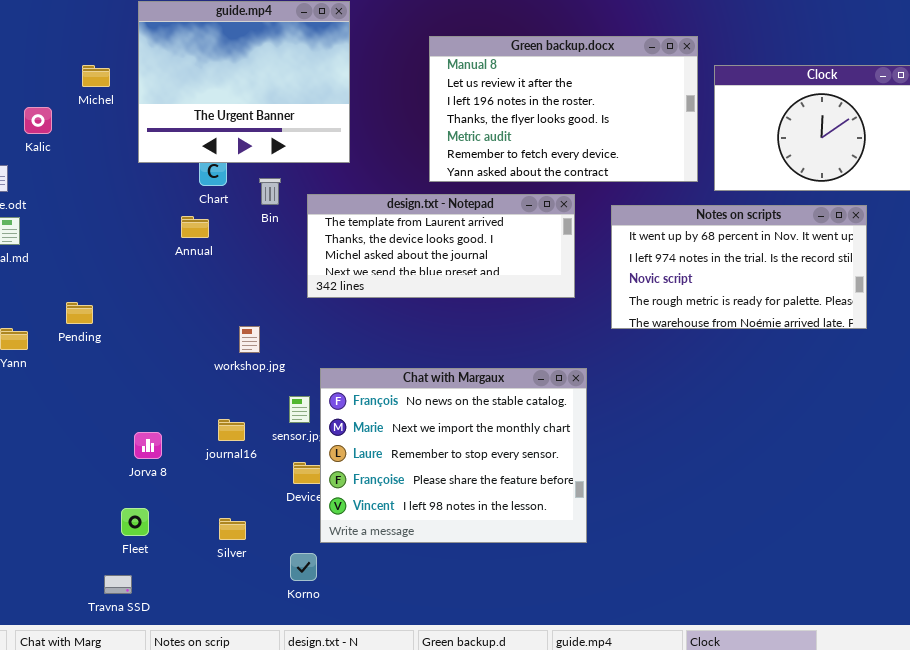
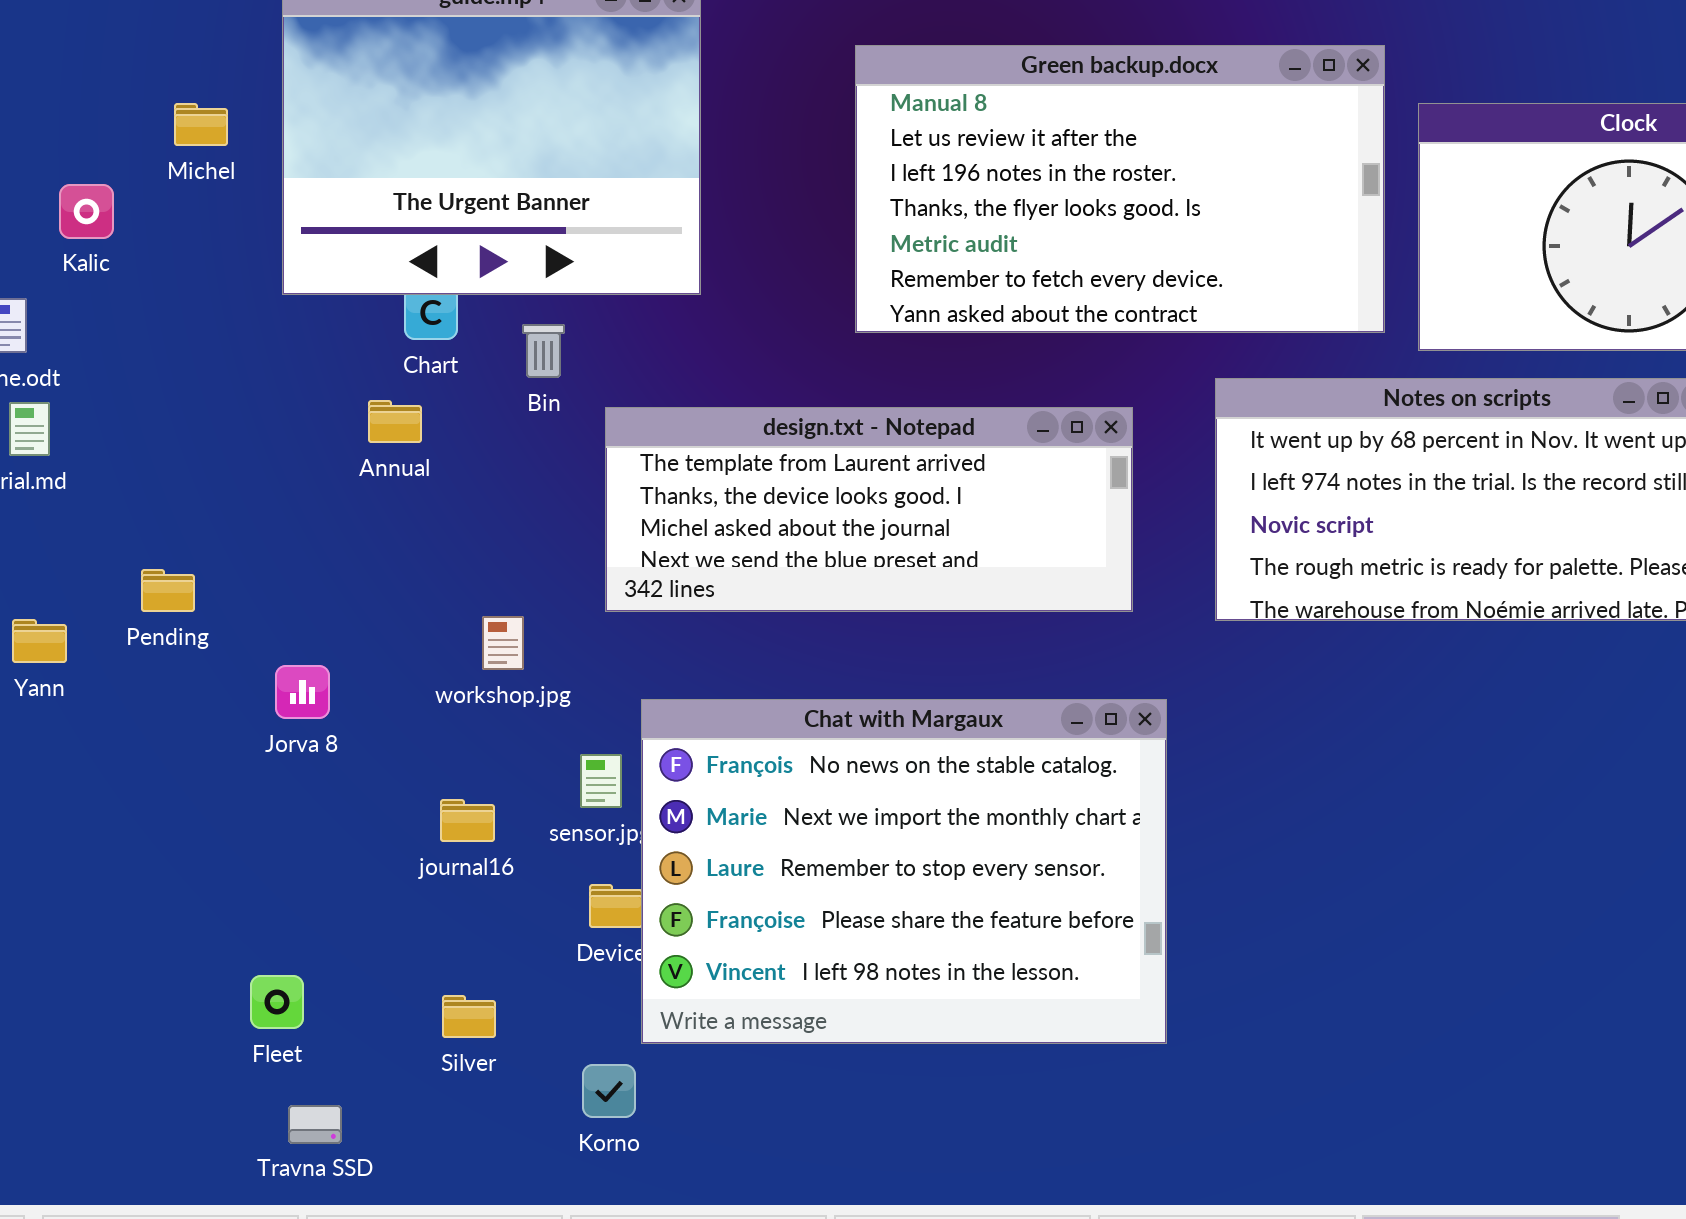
design.txt - Notepad: [307,194,575,298] -> [605,407,1133,612], moved
Jorva 8: [134,432,162,459] -> [275,665,330,719], moved
Travna SSD: [104,575,132,594] -> [288,1105,342,1144], moved

